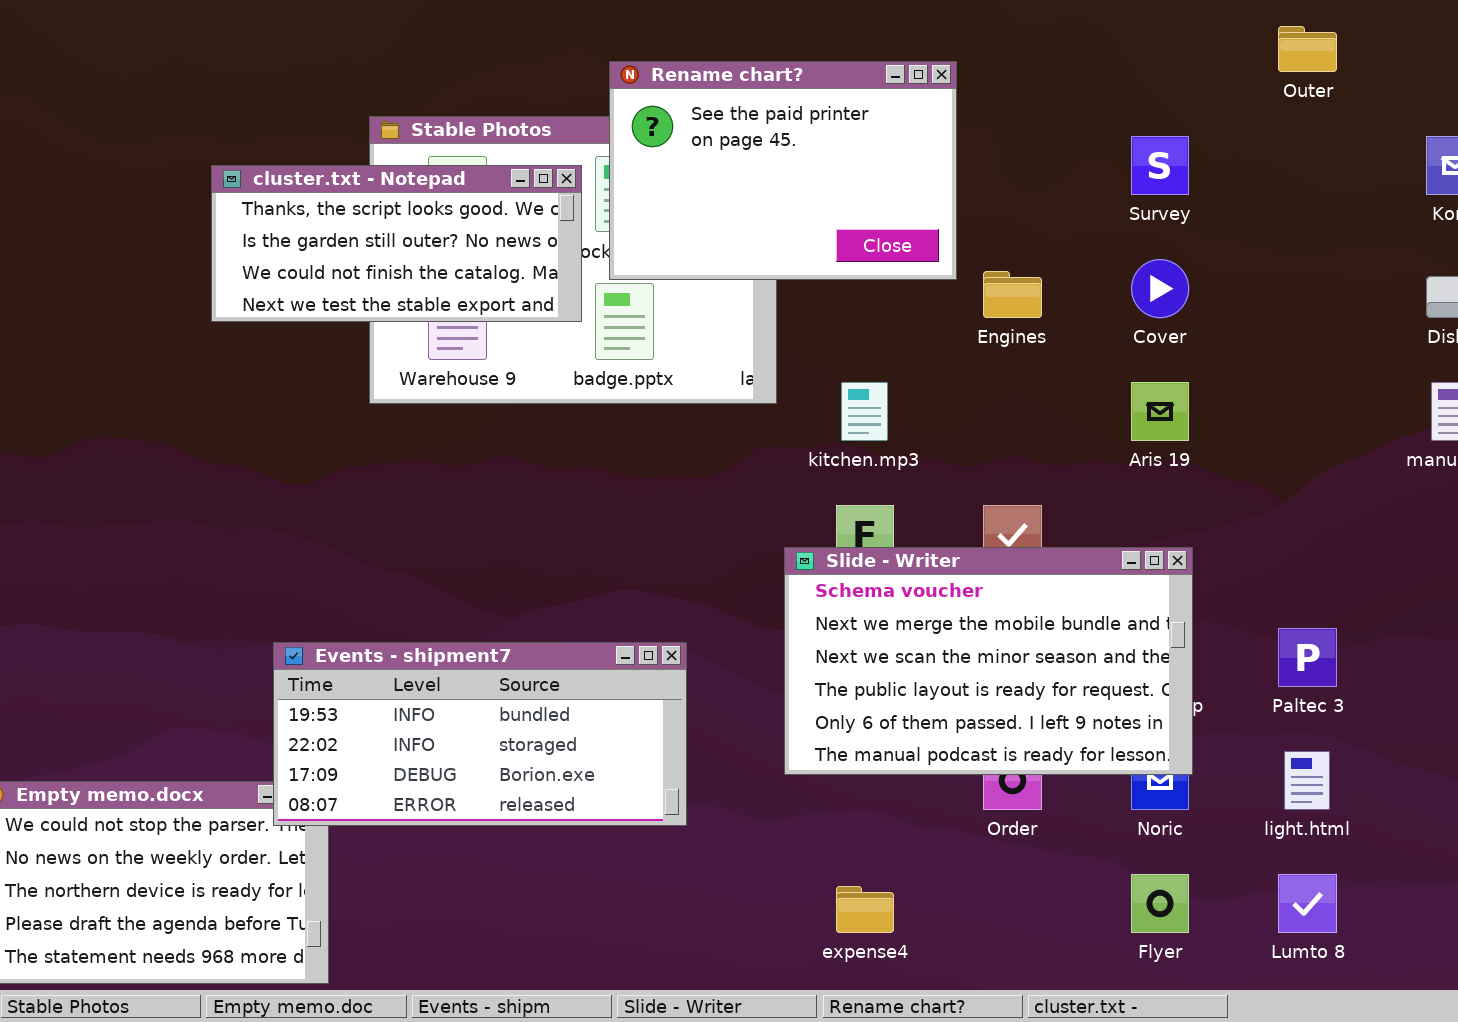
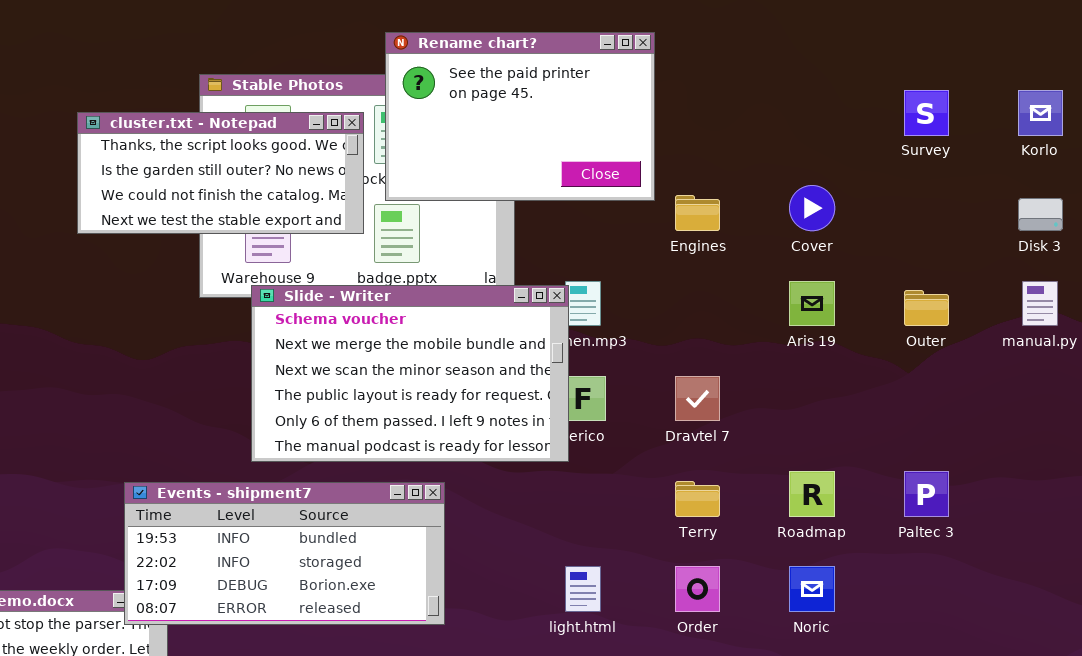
Outer: [1278,26,1337,72] -> [904,290,949,326], moved
Survey: [1131,136,1189,195] -> [904,90,949,136], moved
Slide - Writer: [784,547,1193,775] -> [251,285,569,462], moved
light.html: [1284,751,1330,810] -> [565,566,601,612], moved

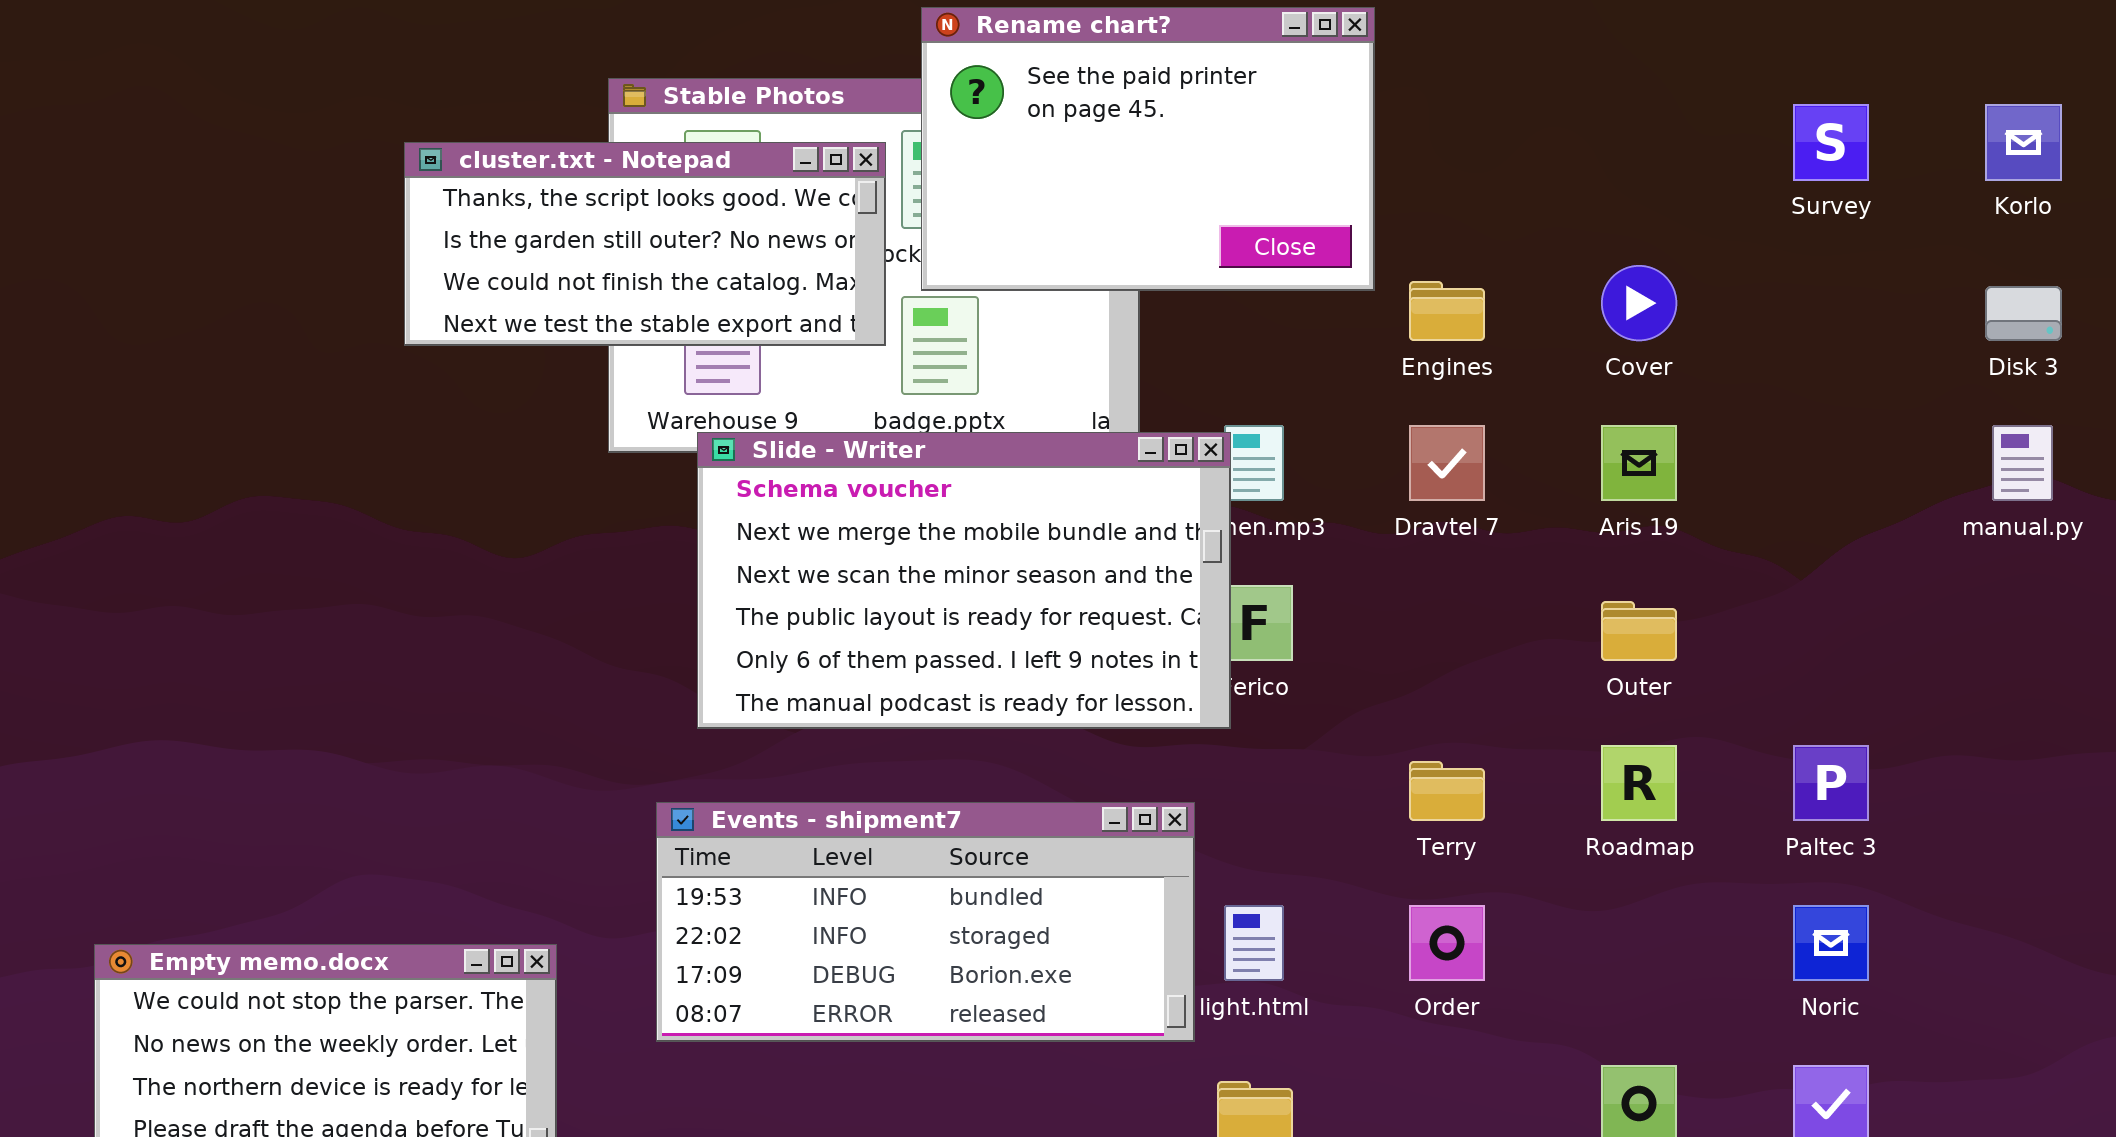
Outer: [904,290,949,326] -> [1601,601,1677,661], moved
Dravtel 7: [675,376,720,421] -> [1409,425,1485,501], moved
Events - shipment7: [124,482,445,625] -> [656,802,1195,1042], moved
Noric: [789,566,835,612] -> [1793,905,1869,981], moved

